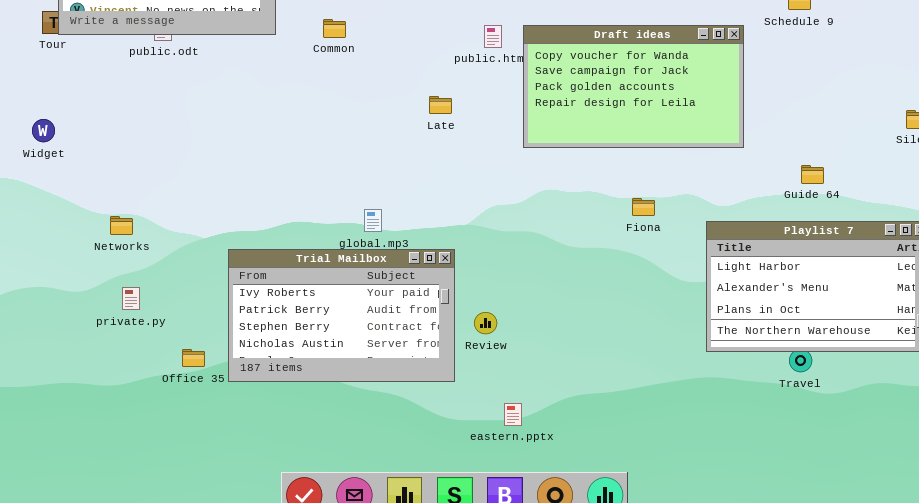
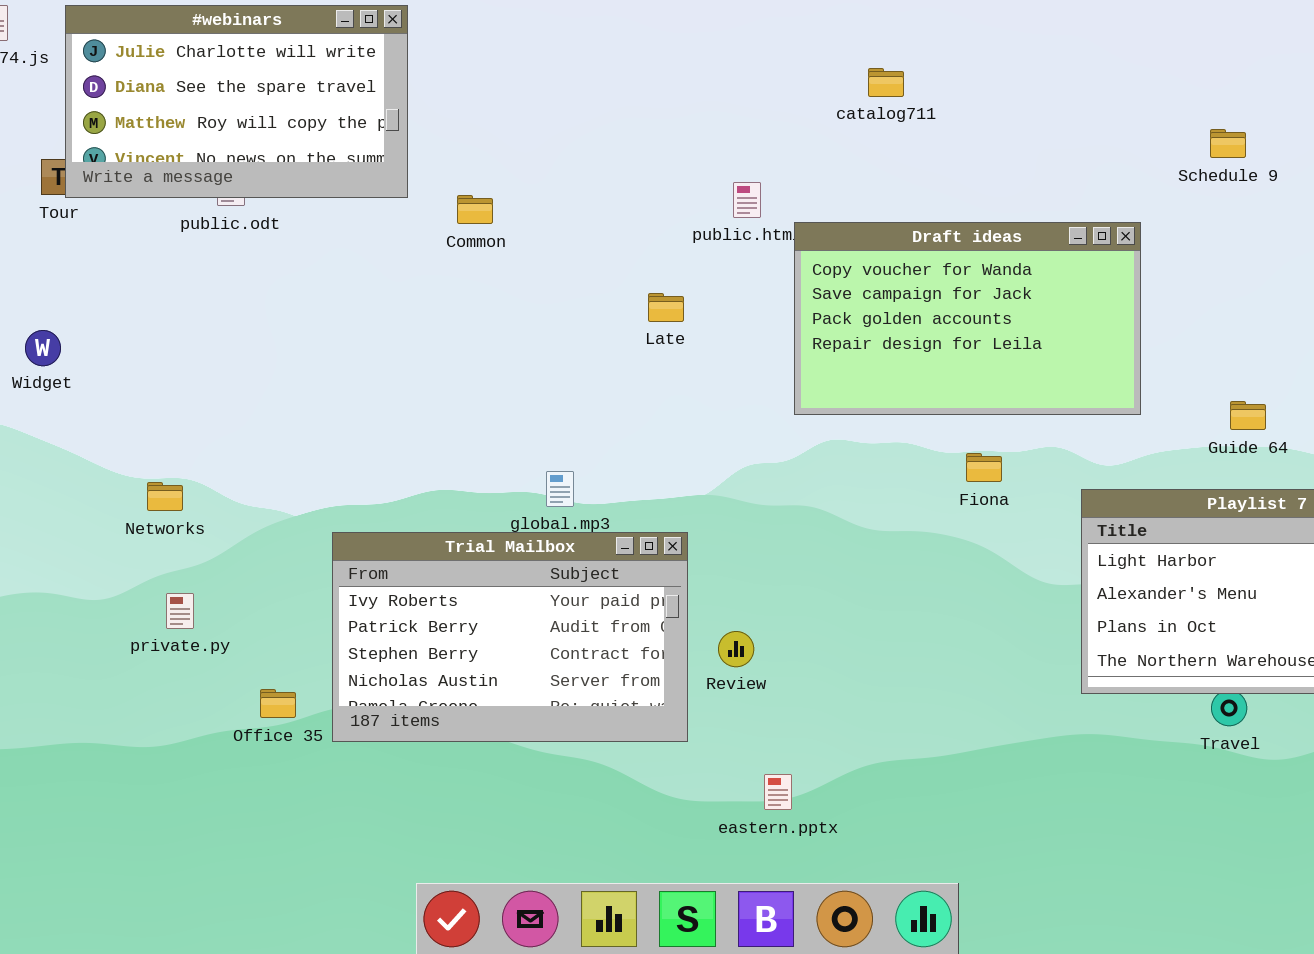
Common: [323,19,346,38] -> [457,195,493,224], moved
Draft ideas: [523,25,744,148] -> [794,222,1141,415], moved

